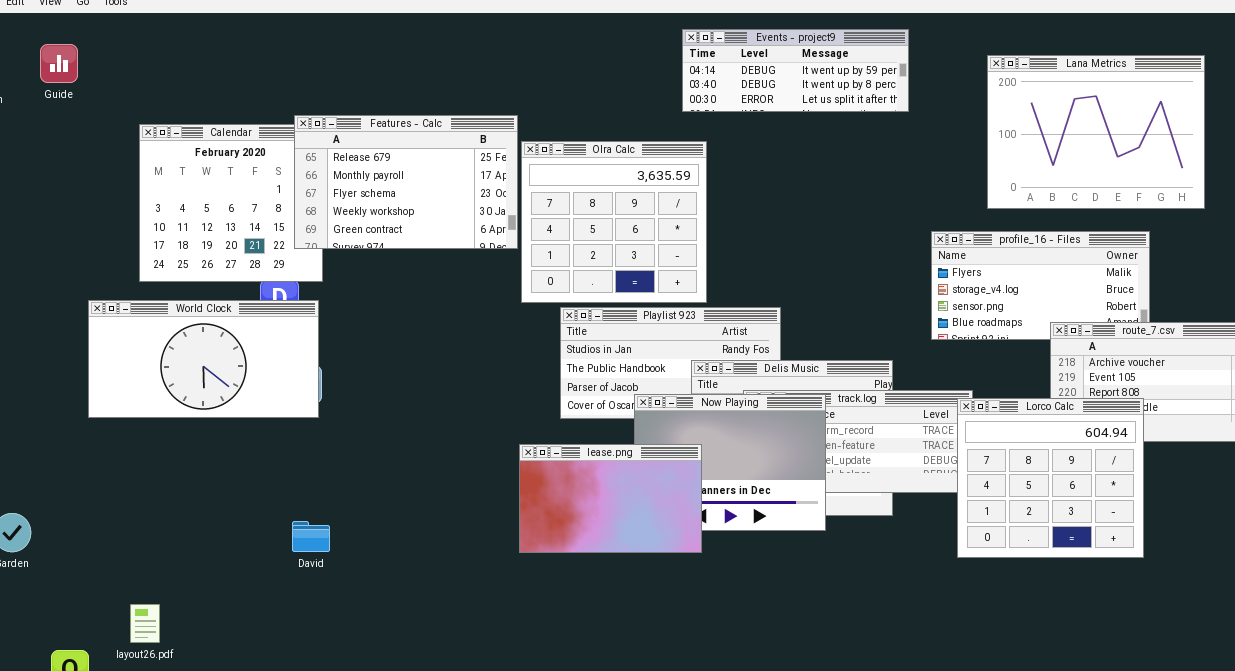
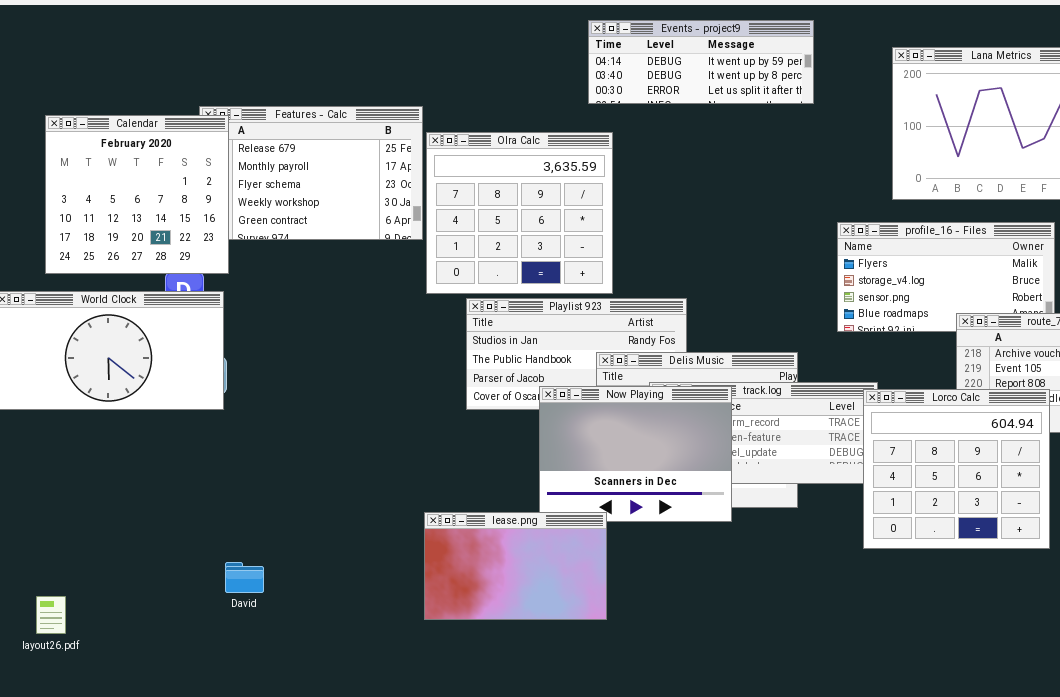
Calendar: [139,124,323,282] -> [45,115,229,274], raised
lease.png: [519,444,702,553] -> [424,512,607,620], moved
David: [292,521,330,552] -> [225,562,264,593], moved

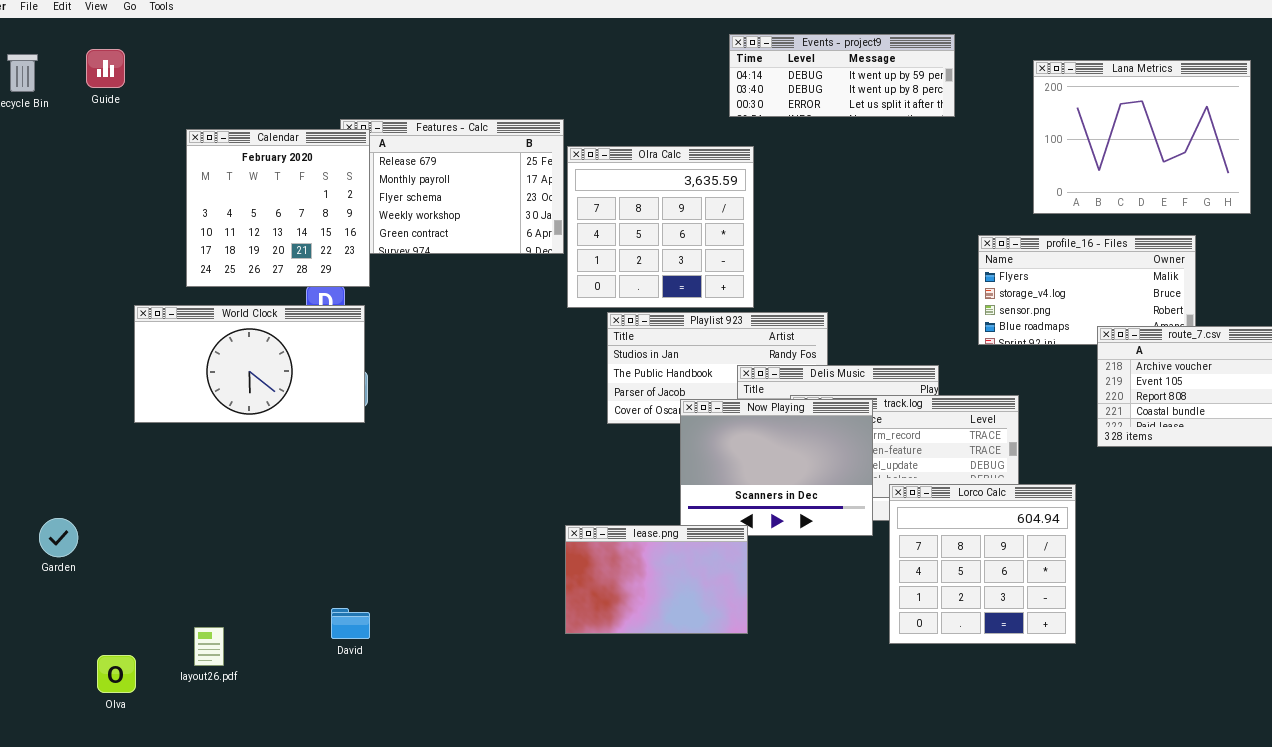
Lorco Calc: [863,389,1050,549] -> [889,484,1076,644], moved
David: [225,562,264,593] -> [331,608,370,639], moved
layout26.pdf: [36,596,66,634] -> [194,627,224,666], moved

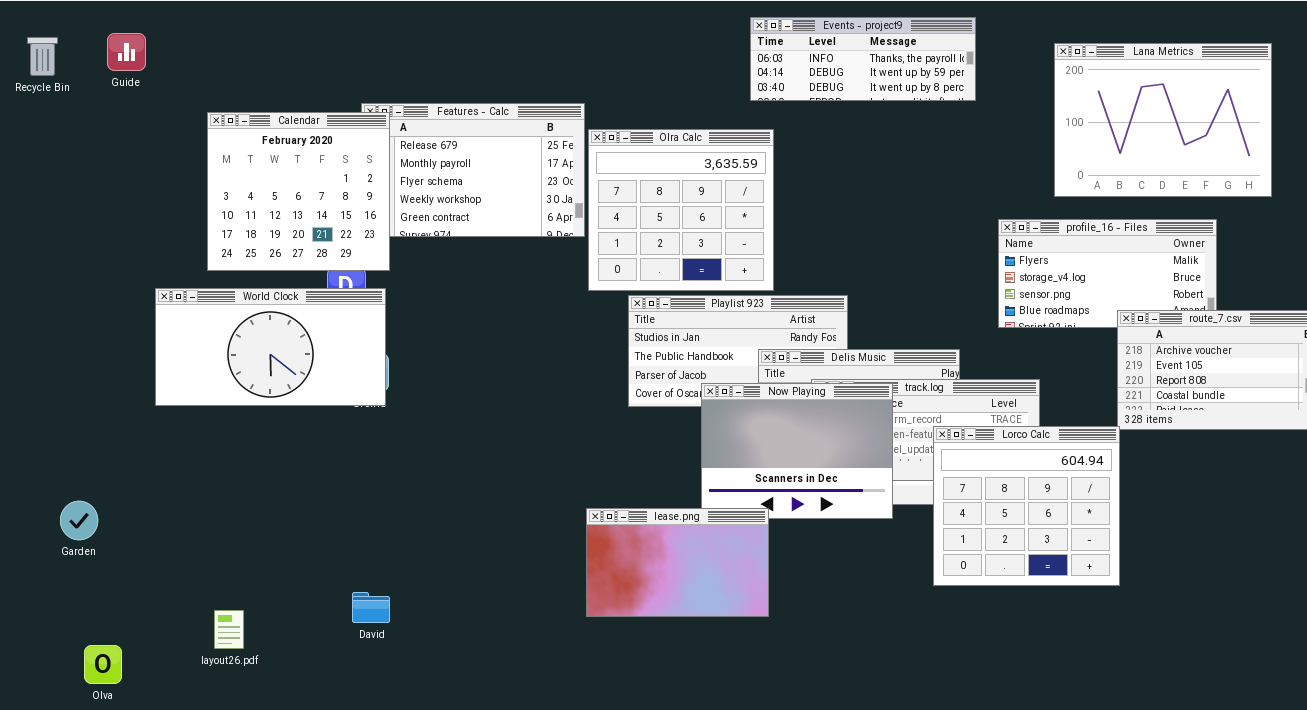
Events - project9: [729,34,955,117] -> [750,17,976,101], scrolled up 1 row
Lorco Calc: [889,484,1076,644] -> [933,426,1120,586], moved
Olva: [97,655,136,693] -> [84,645,122,684], moved

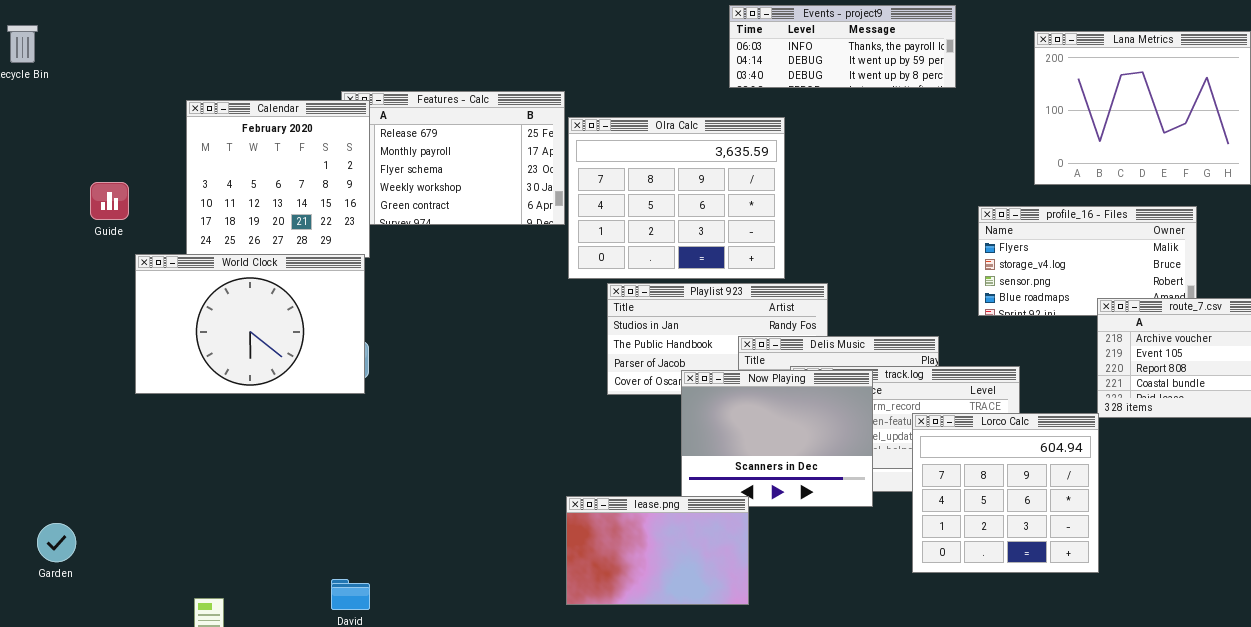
Guide: [107,33,146,71] -> [90,182,129,220], moved
Olra Calc: [588,129,774,291] -> [568,117,785,279], resized
World Clock: [155,288,386,406] -> [135,254,365,394], resized
Garden: [60,501,98,540] -> [37,523,76,562], moved

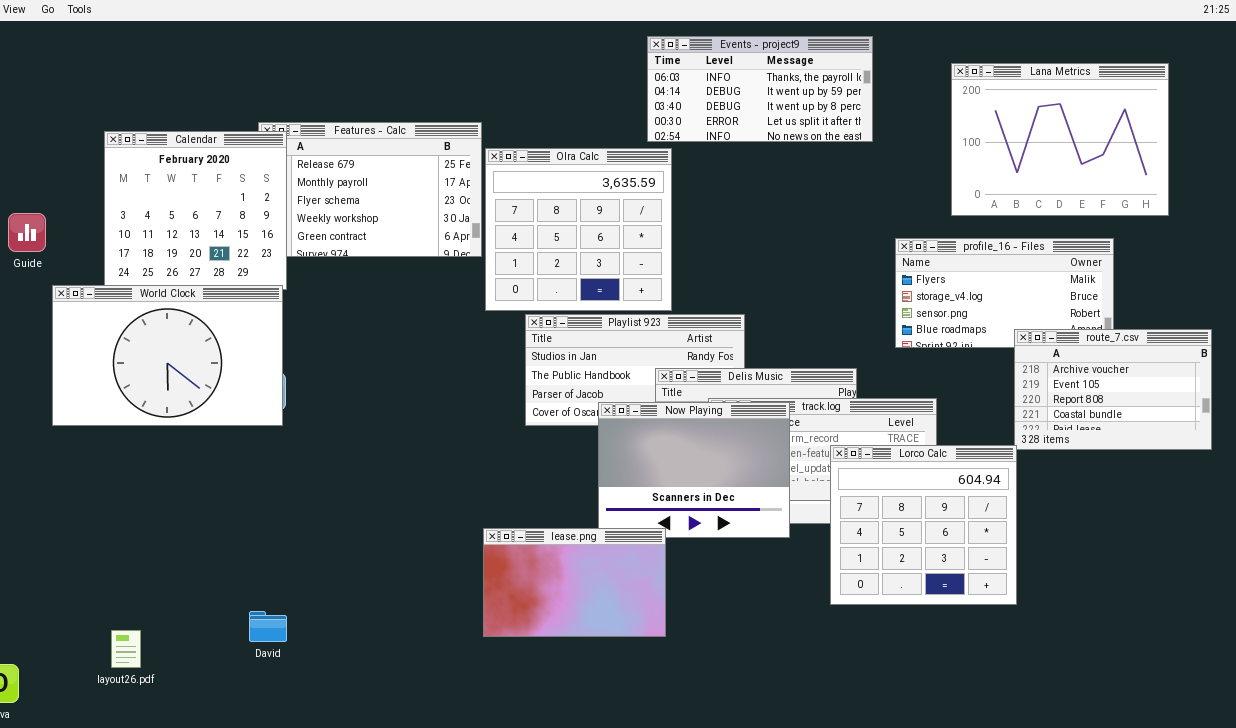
Events - project9: [729,5,956,88] -> [647,36,873,142], resized
Olra Calc: [568,117,785,279] -> [485,148,672,311], resized

